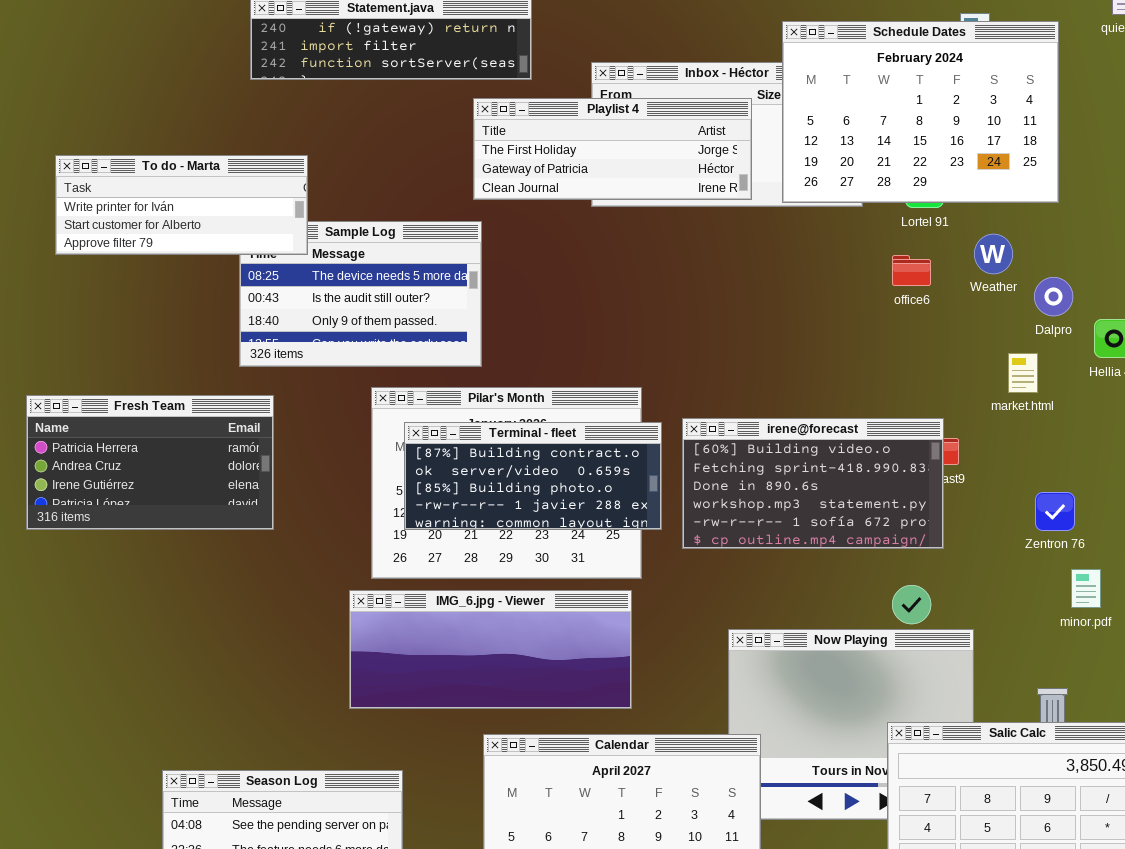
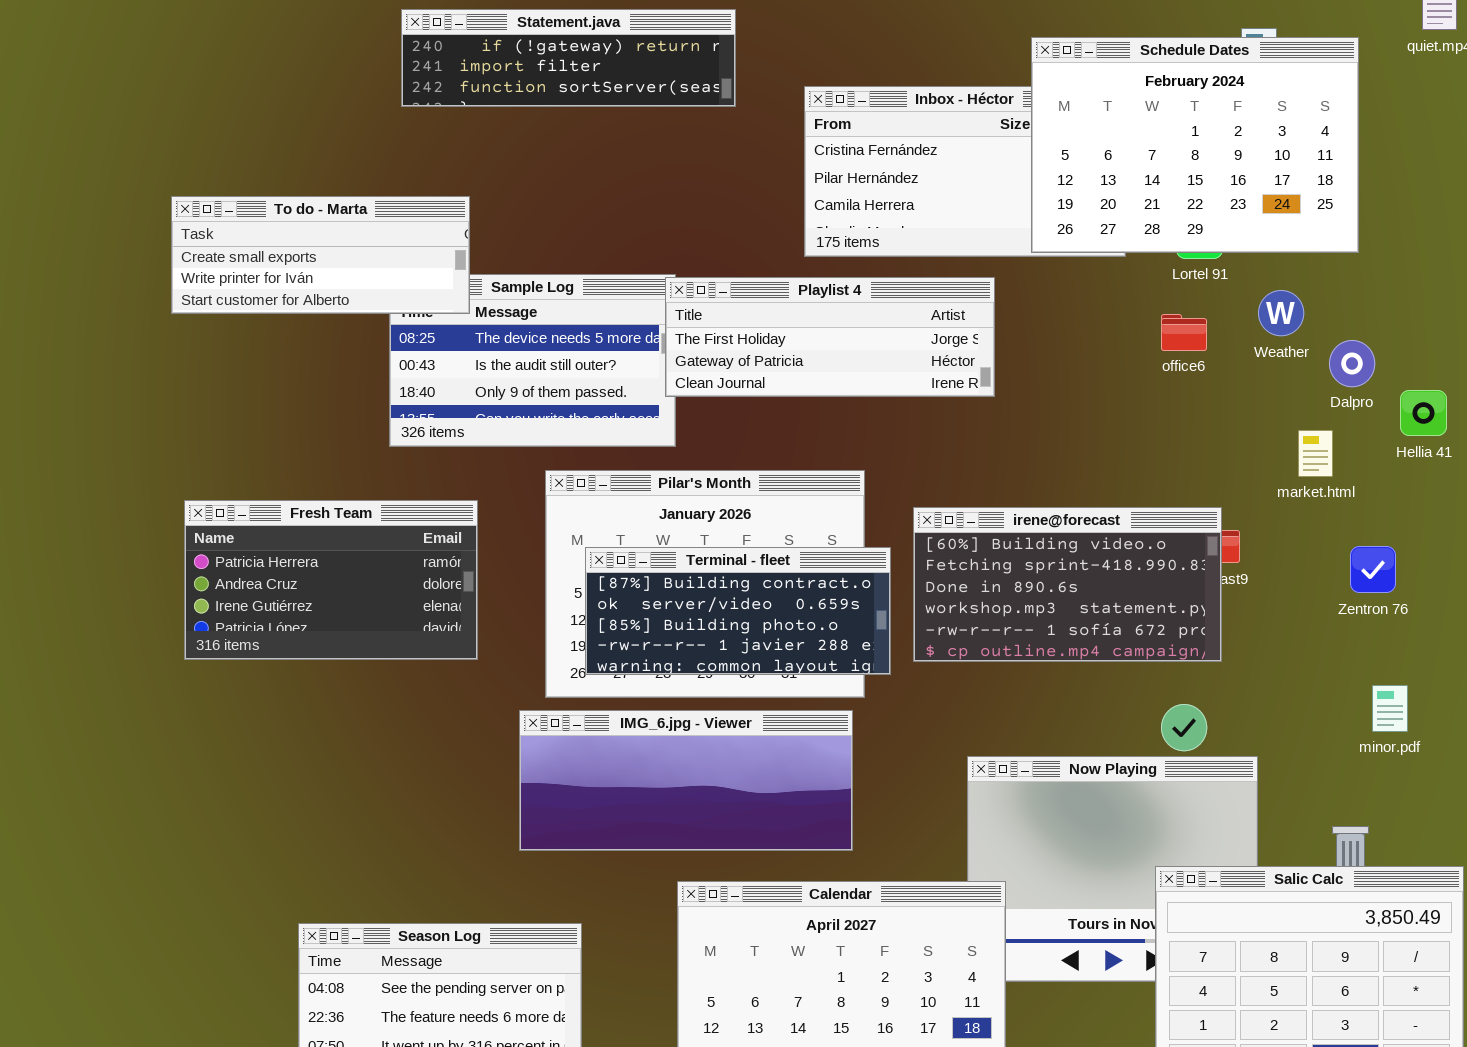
Playlist 4: [473,98,752,200] -> [665,277,995,397], moved
To do - Marta: [55,155,308,255] -> [171,196,470,314], scrolled up 1 row
Fresh Team: [26,395,274,530] -> [184,500,478,660], moved
Terminal - fleet: [404,422,662,530] -> [585,547,891,675], moved
Zentron 76: [1035,492,1075,531] -> [1350,546,1396,593], moved

